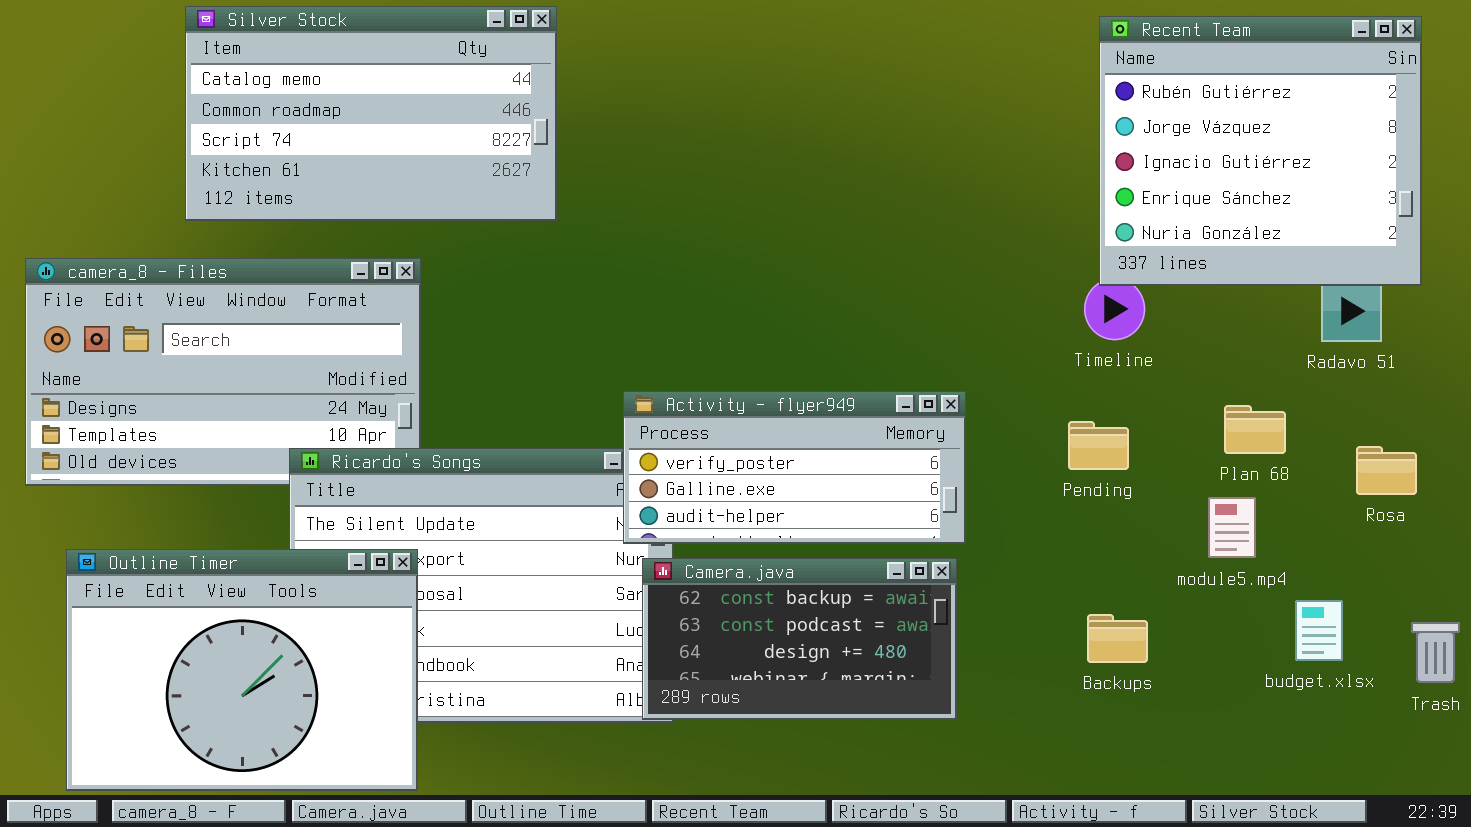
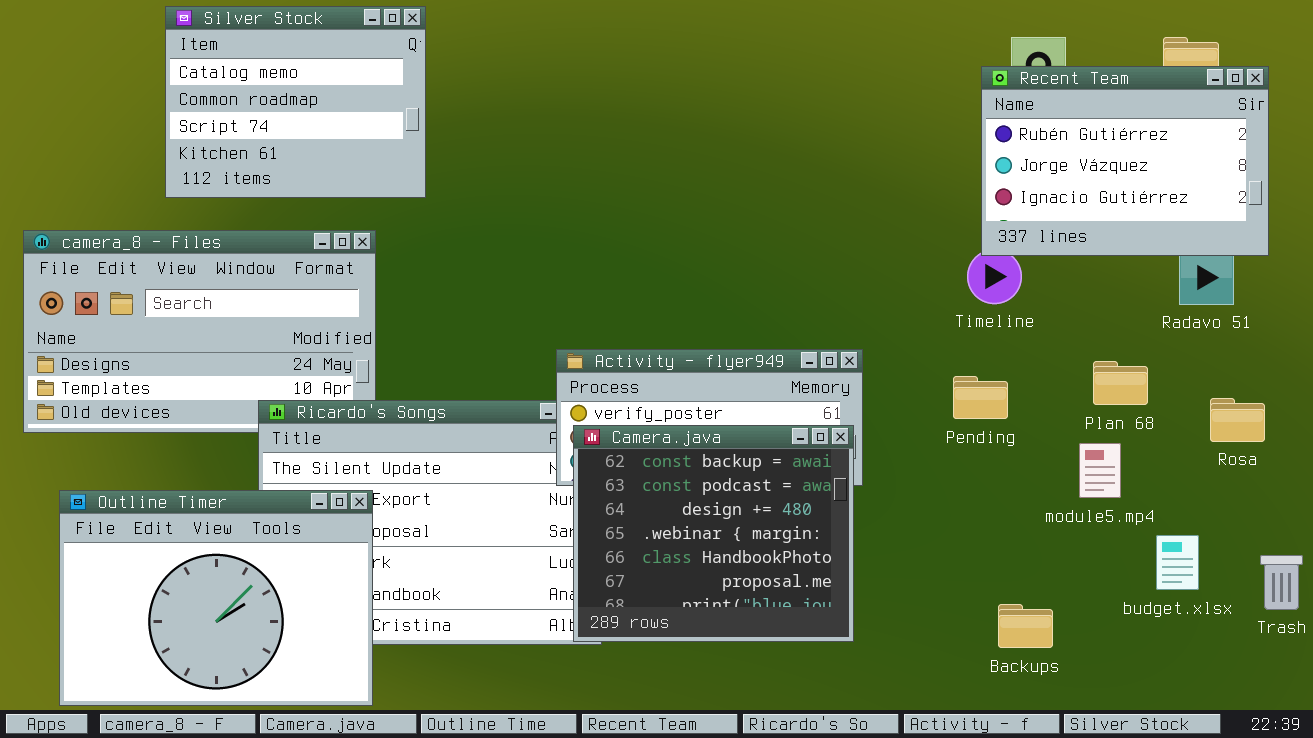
Silver Stock: [185,6,557,221] -> [165,6,426,198], resized
Recent Team: [1099,16,1422,286] -> [981,66,1269,256], resized
Camera.java: [642,558,957,720] -> [573,425,854,642], resized
Backups: [1087,614,1148,663] -> [998,604,1053,648], moved

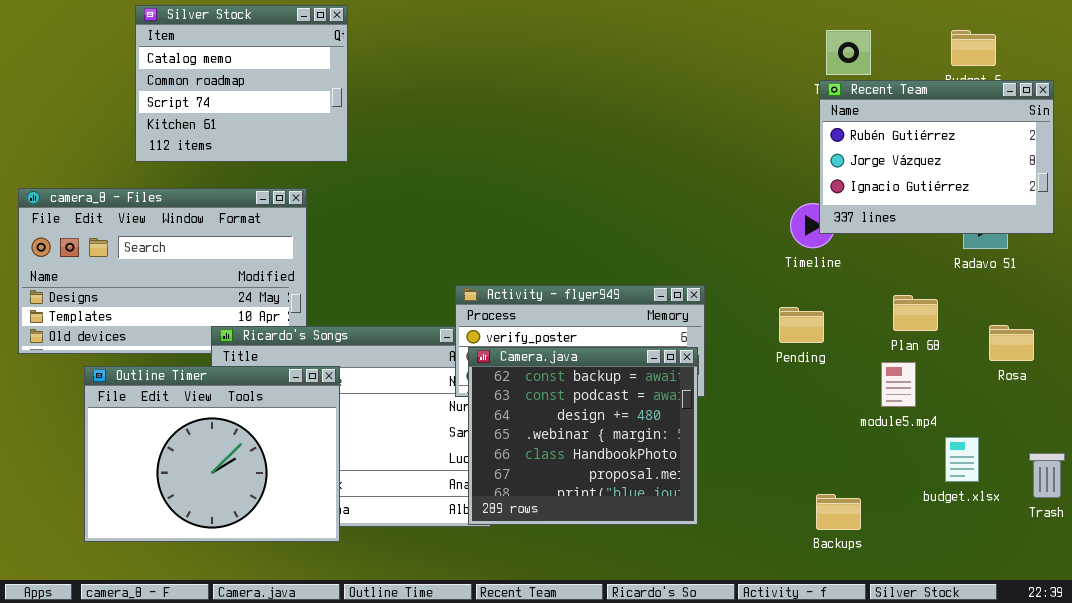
Recent Team: [981,66,1269,256] -> [819,80,1054,234], moved
Outline Timer: [59,490,373,706] -> [84,366,340,542], moved

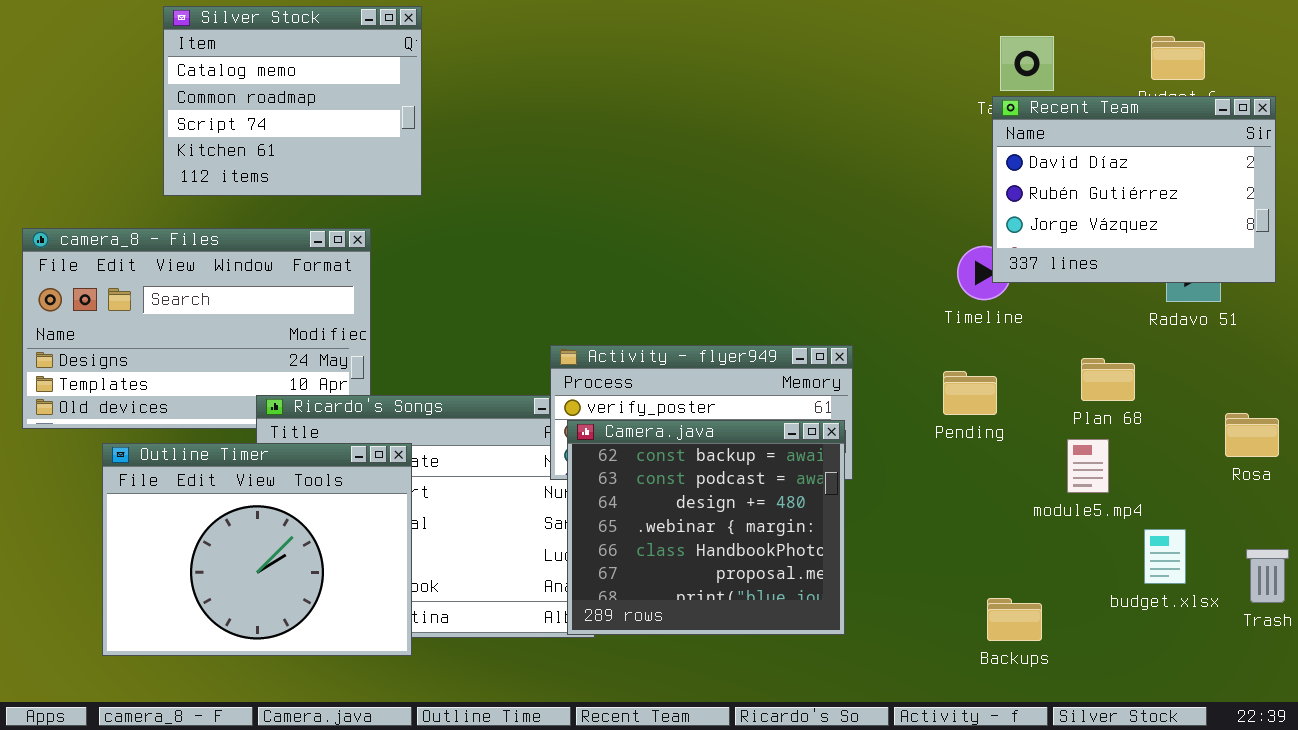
Recent Team: [819,80,1054,234] -> [992,96,1276,283], scrolled up 1 row
Rosa: [989,325,1034,361] -> [1225,413,1279,457], moved

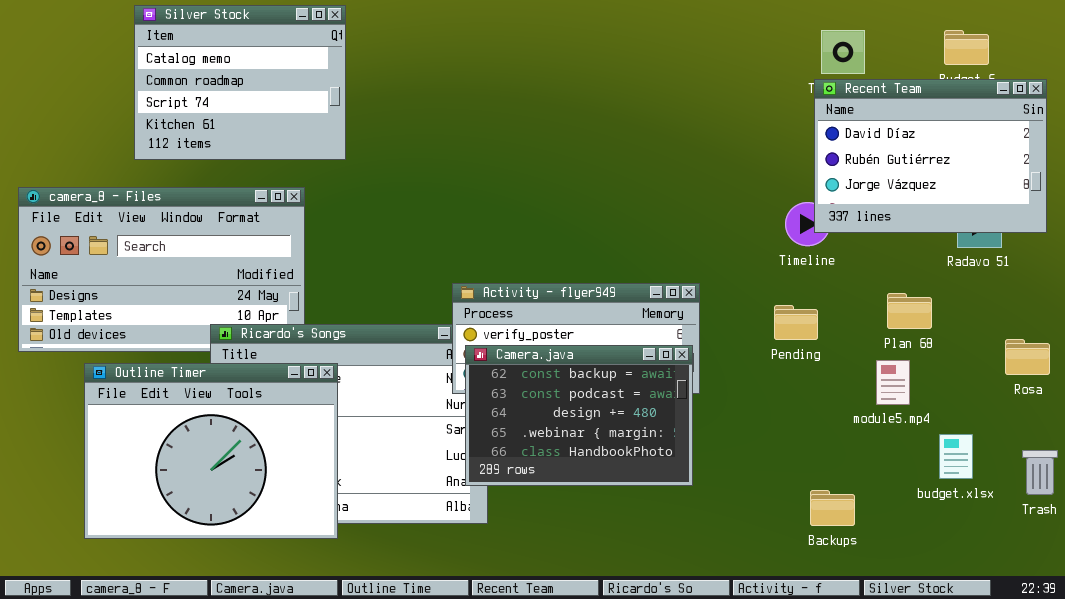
Camera.java: [567,420,845,635] -> [465,345,693,486], resized

